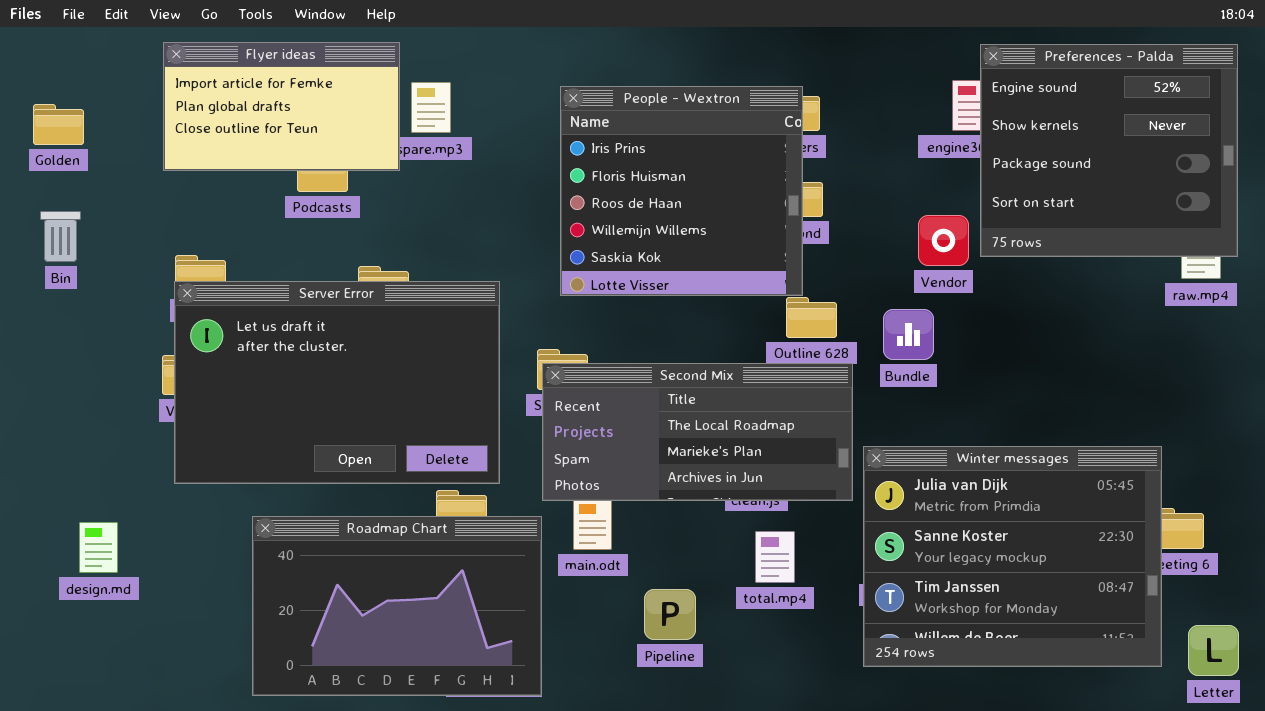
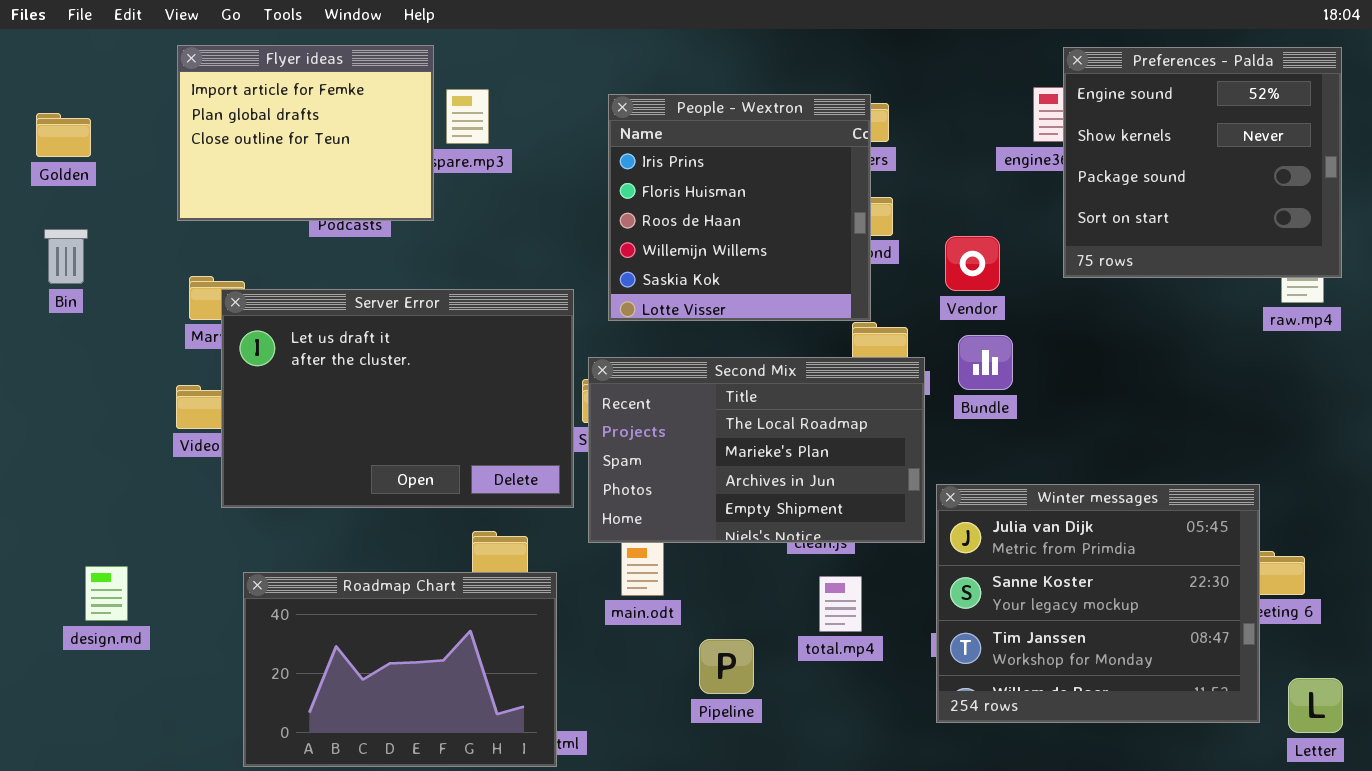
Flyer ideas: [163,42,400,171] -> [177,45,434,221], resized
Vendor: [918,215,969,266] -> [945,236,1000,291], moved
Server Error: [174,281,500,484] -> [221,289,574,508], moved
Second Mix: [542,363,853,501] -> [588,357,925,543], resized
Roadmap Chart: [252,516,542,696] -> [243,572,557,767], moved

